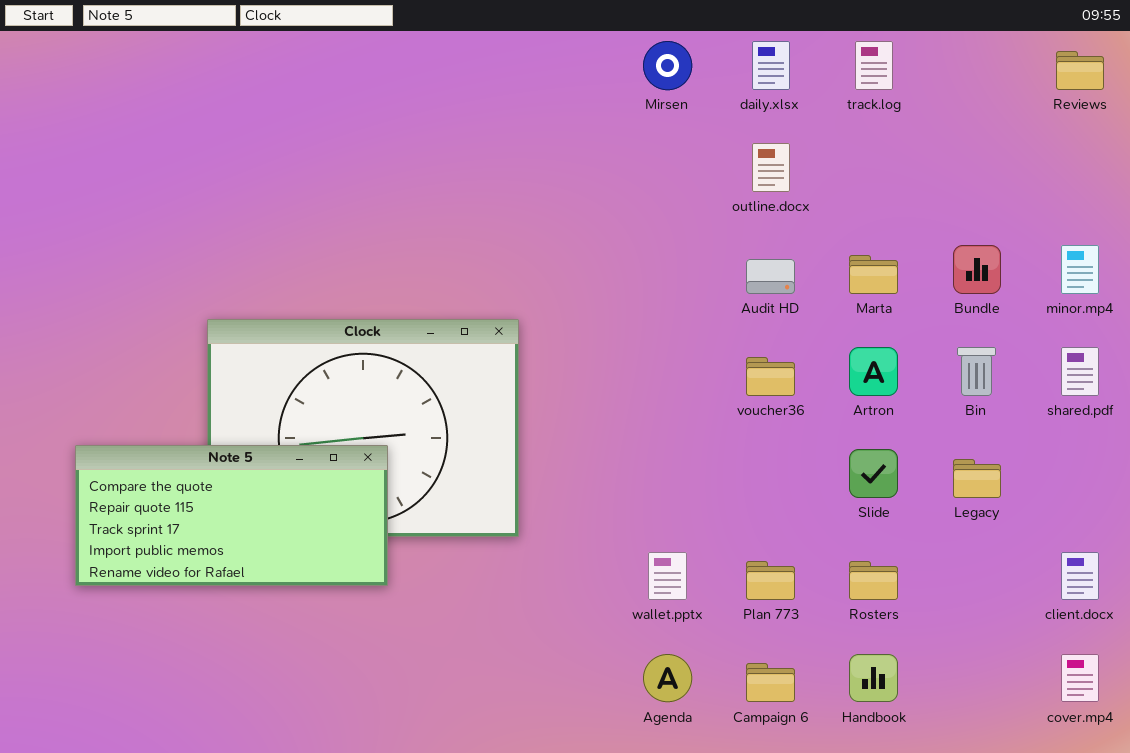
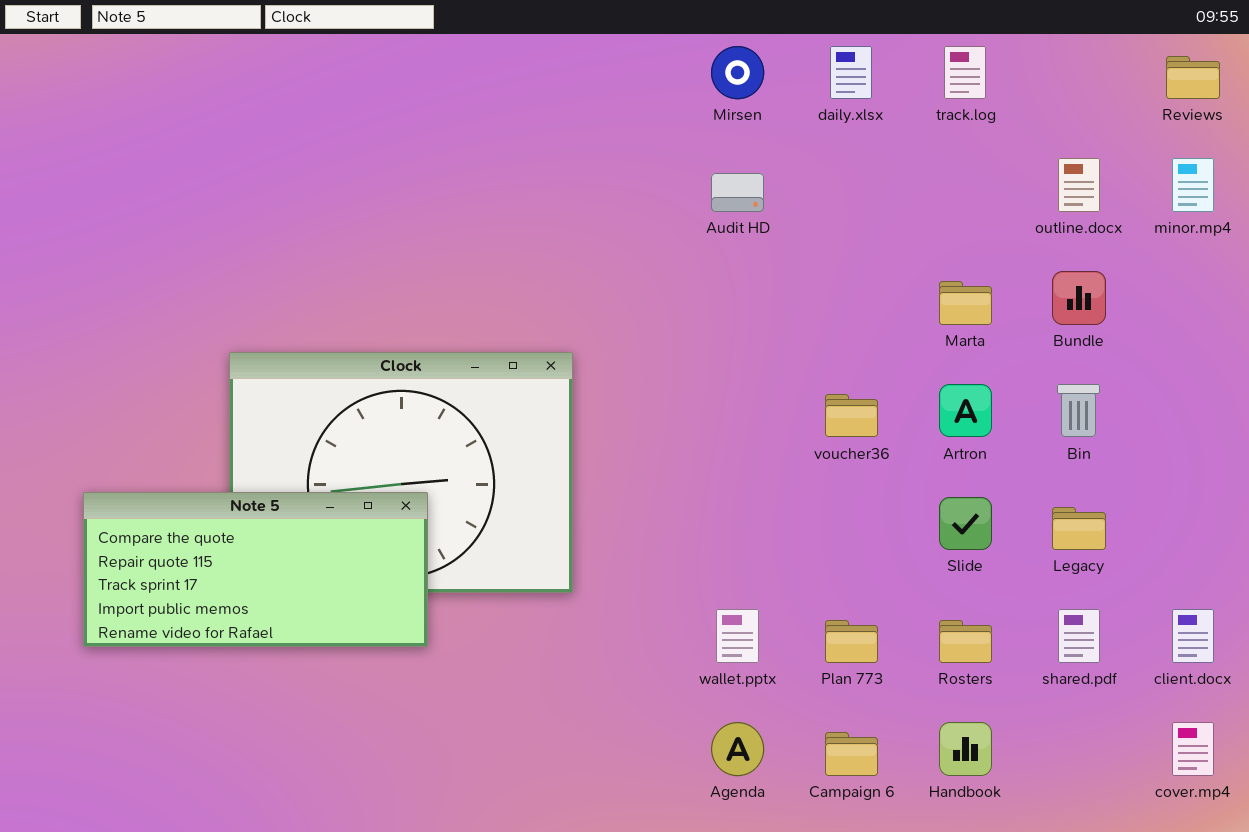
outline.docx: [752,143,790,192] -> [1058,158,1100,212], moved
minor.mp4: [1061,245,1099,294] -> [1172,158,1214,212], moved
Audit HD: [746,259,795,294] -> [711,173,764,212], moved
shared.pdf: [1061,347,1099,396] -> [1058,609,1100,663], moved

